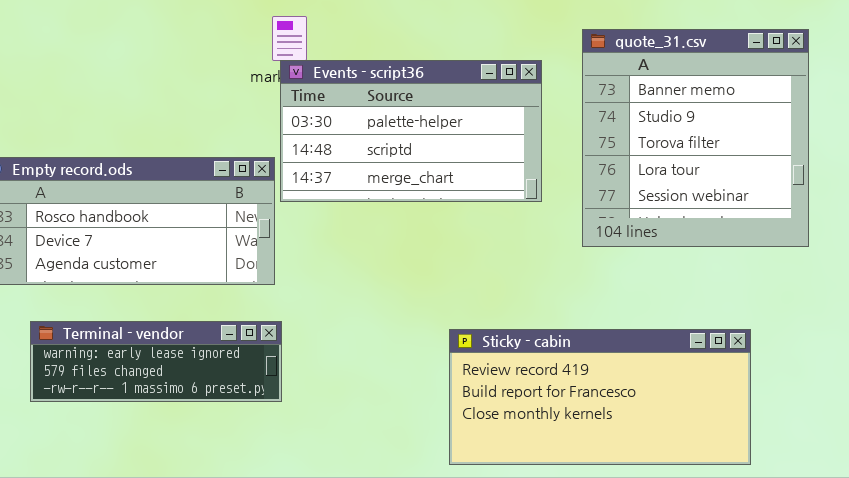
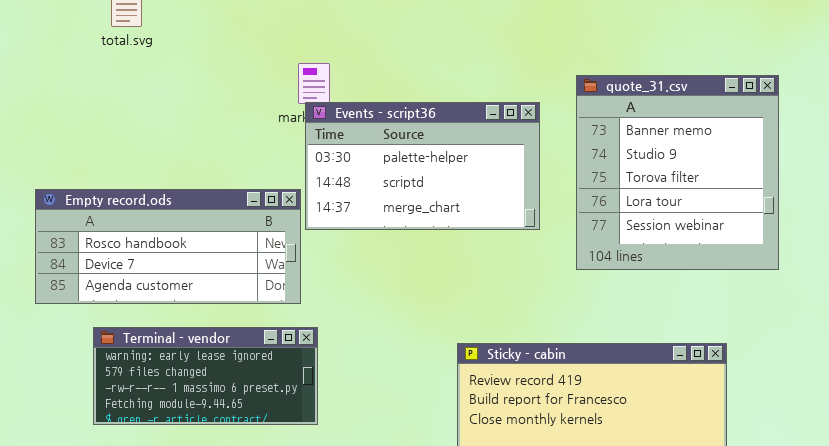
Terminal - vendor: [30,321,282,402] -> [93,327,318,425], moved, resized

